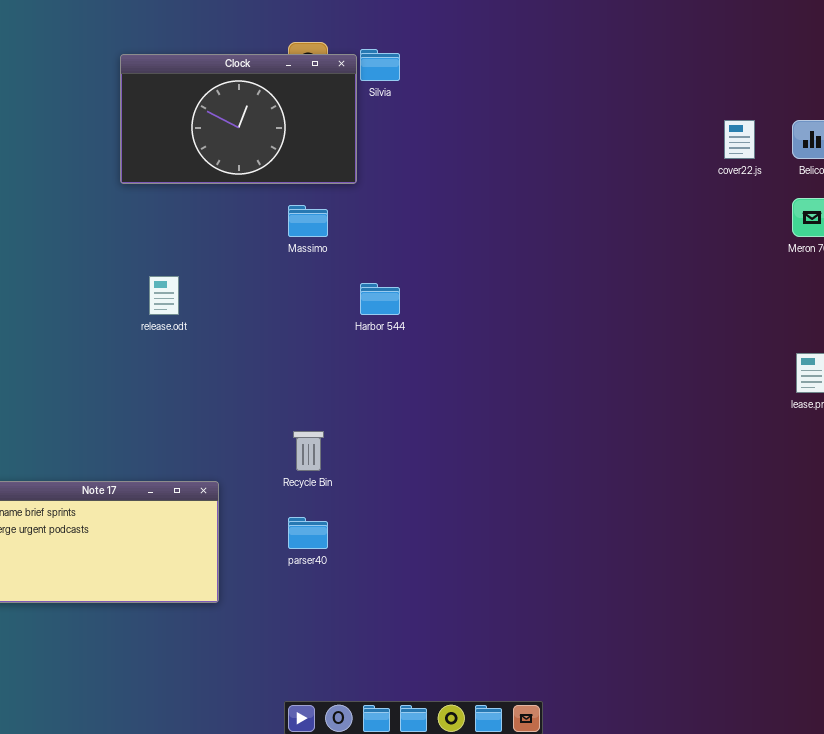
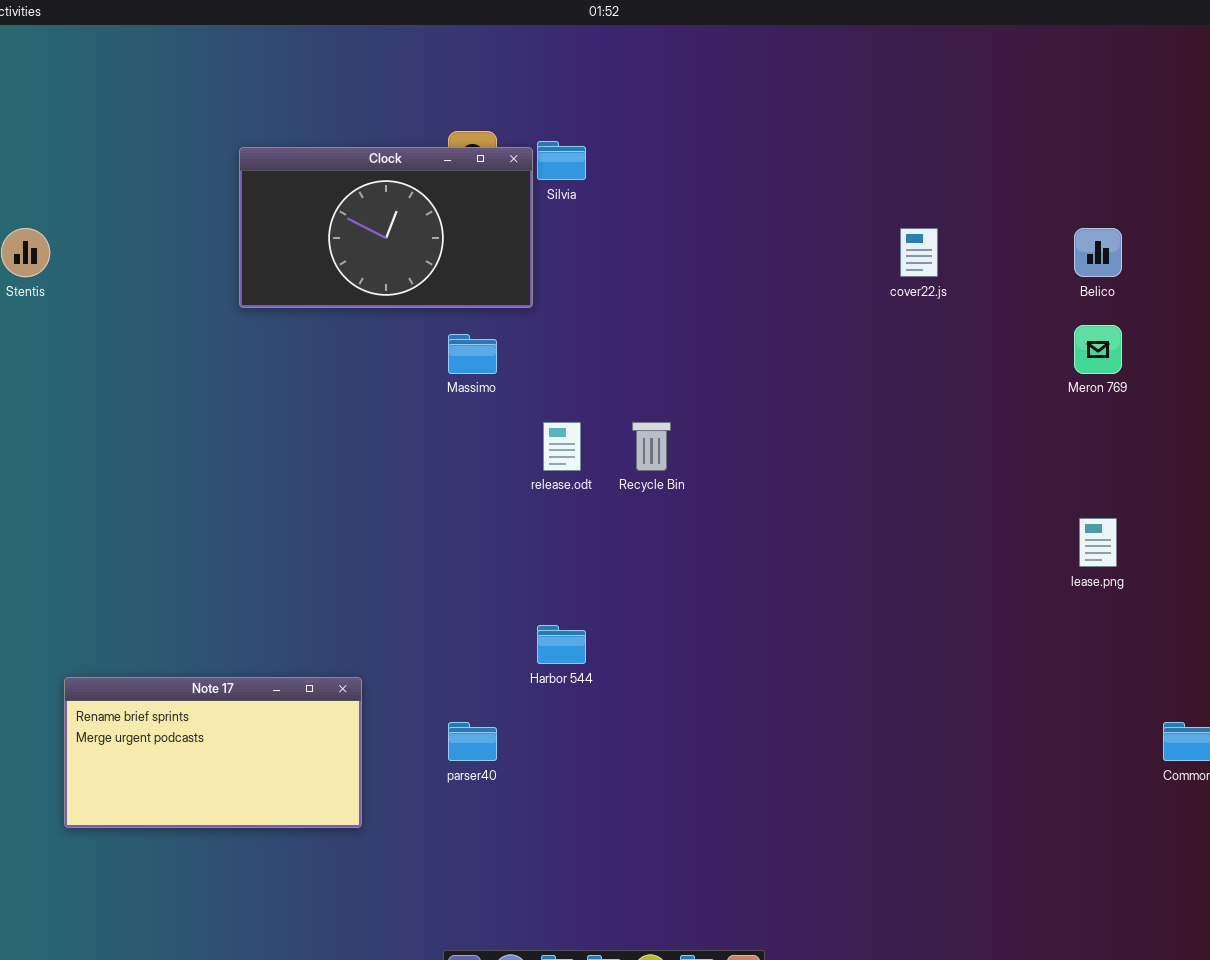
cover22.js: [724,120,755,159] -> [900,228,938,277], moved
release.odt: [149,276,179,315] -> [543,422,581,471], moved
Harbor 544: [360,283,400,315] -> [537,625,586,664], moved
Recycle Bin: [293,431,324,471] -> [632,422,671,471], moved

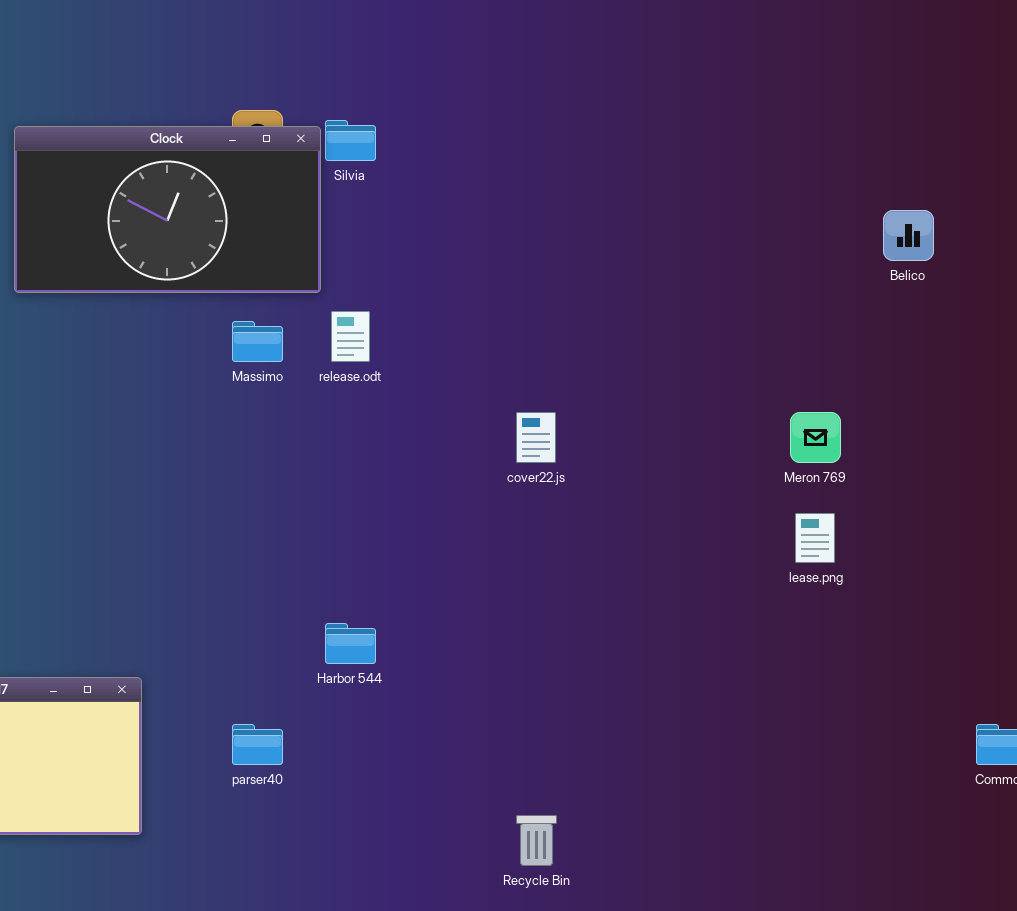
cover22.js: [900,228,938,277] -> [516,412,556,463], moved
Meron 769: [1074,325,1122,374] -> [790,412,841,463], moved
release.odt: [543,422,581,471] -> [331,311,370,362], moved
Recycle Bin: [632,422,671,471] -> [516,815,557,866], moved
lease.png: [1079,518,1117,567] -> [795,513,835,563], moved

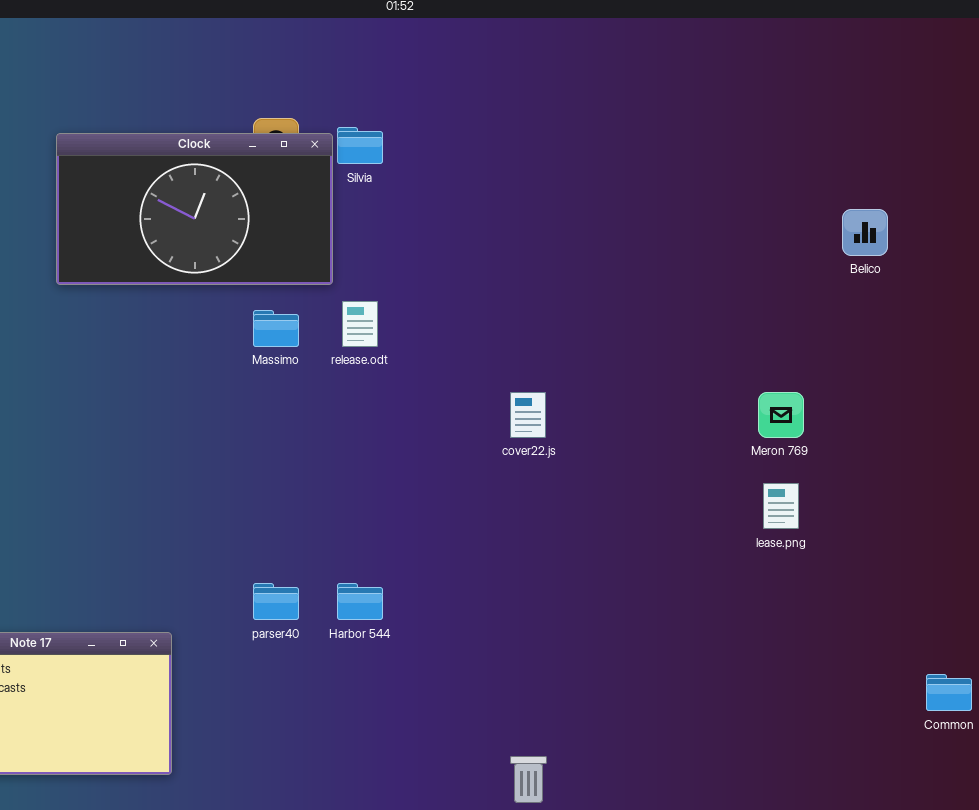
parser40: [232,724,283,765] -> [253,583,299,620], moved

